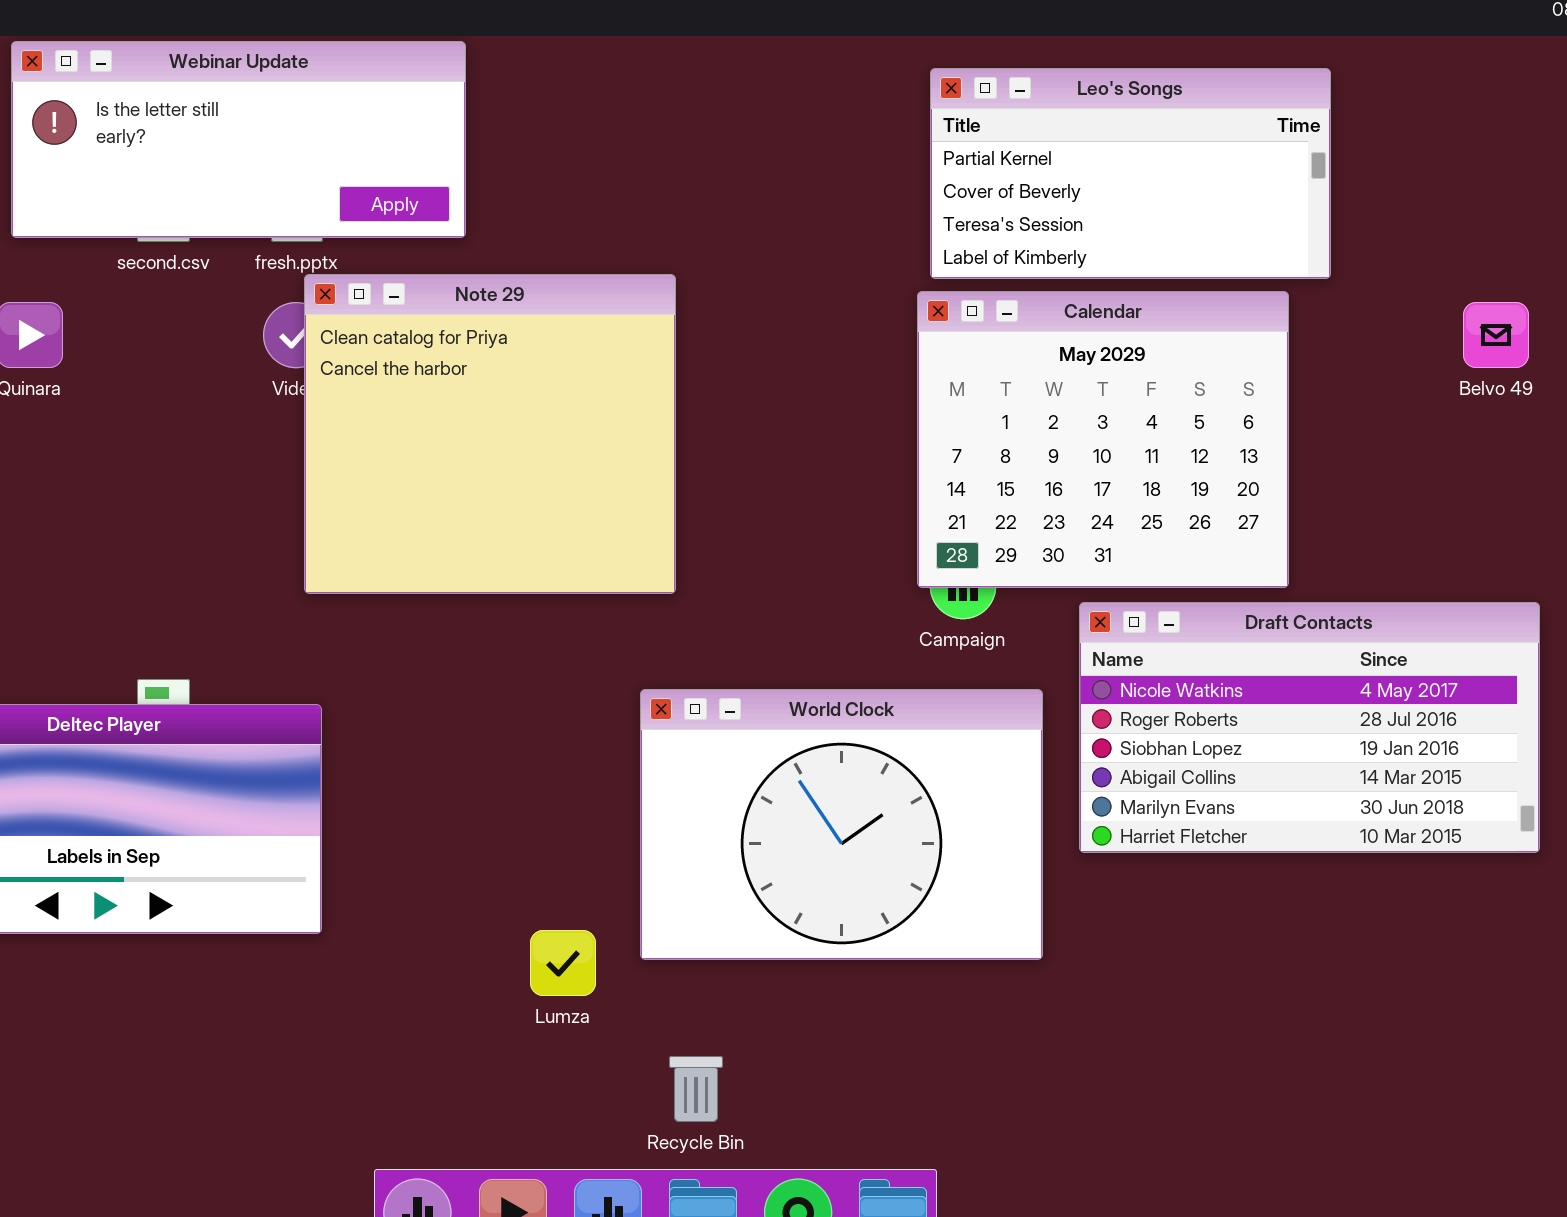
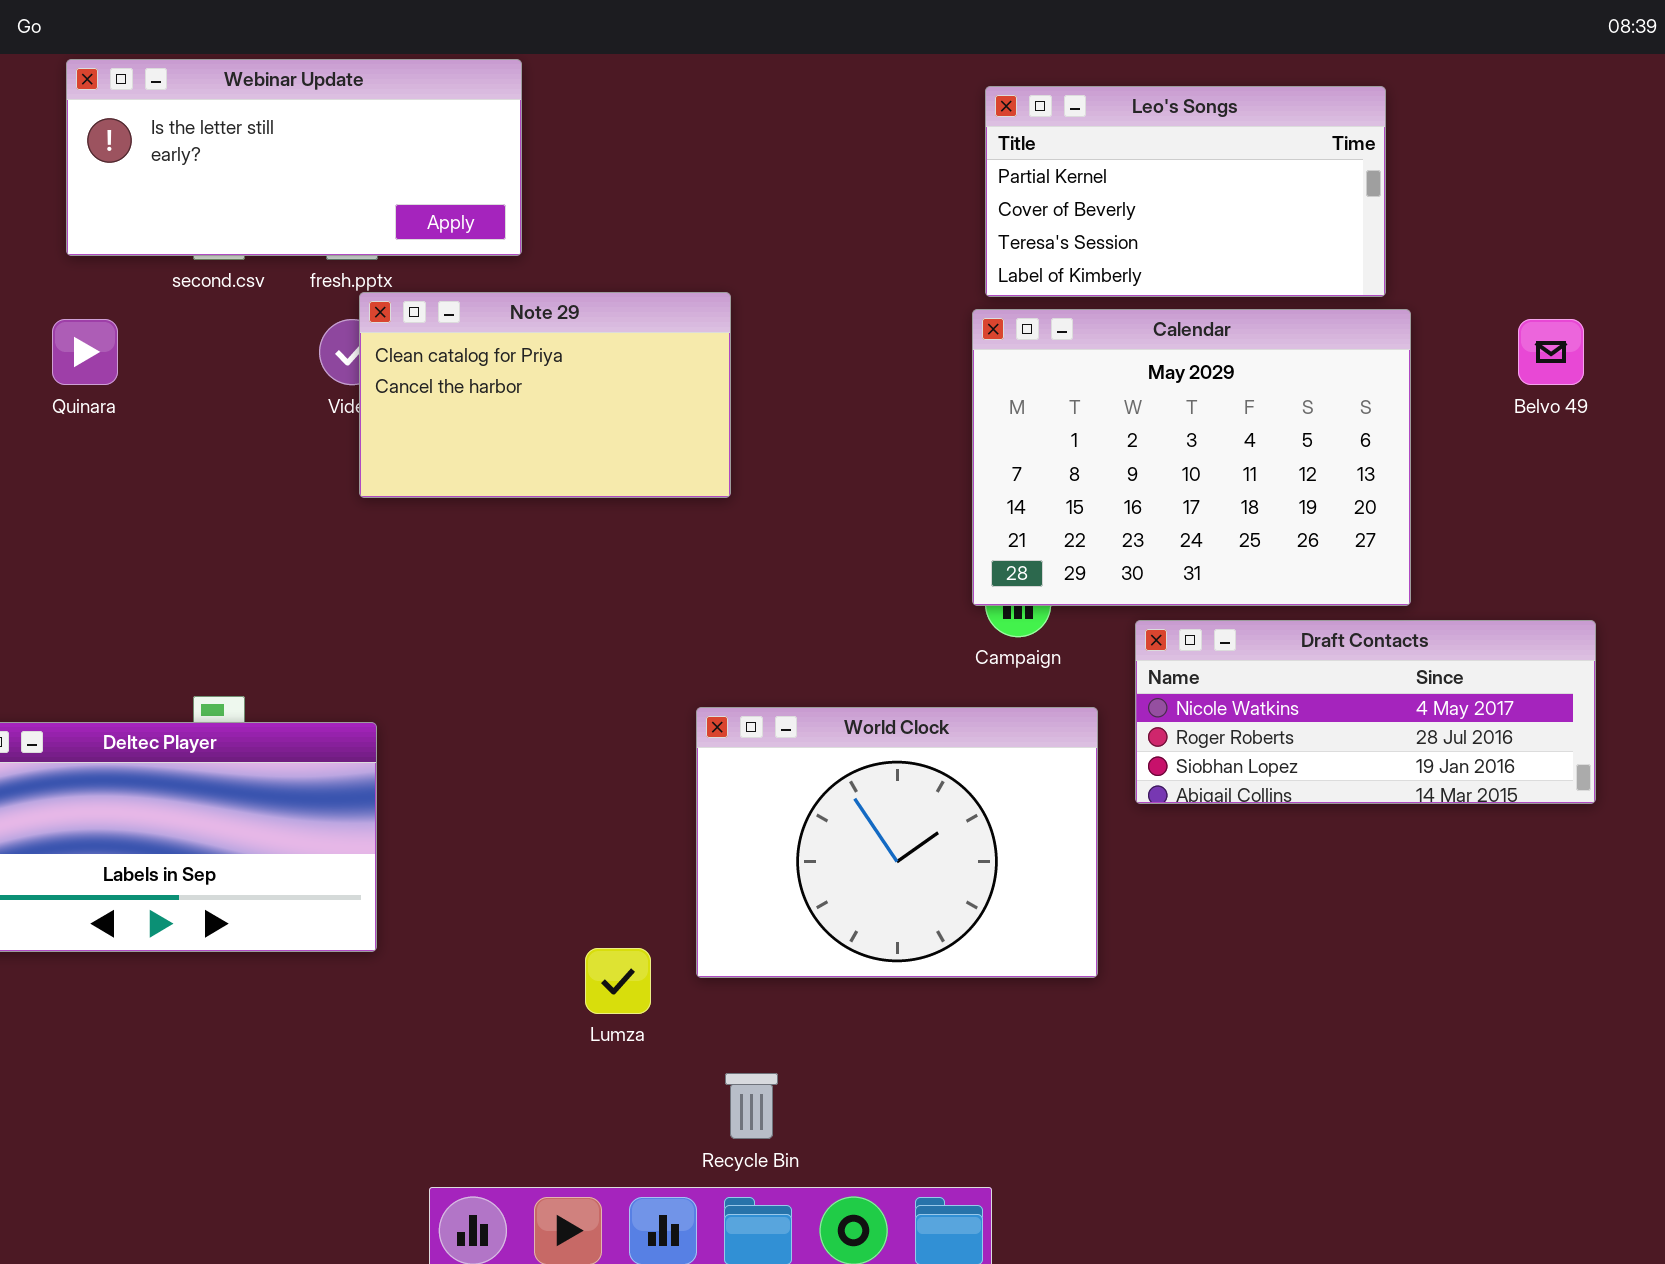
Note 29: [304,274,676,594] -> [359,292,731,498], resized
Calendar: [917,291,1289,588] -> [972,309,1411,606], resized
Draft Contacts: [1079,602,1540,853] -> [1135,620,1596,804], resized

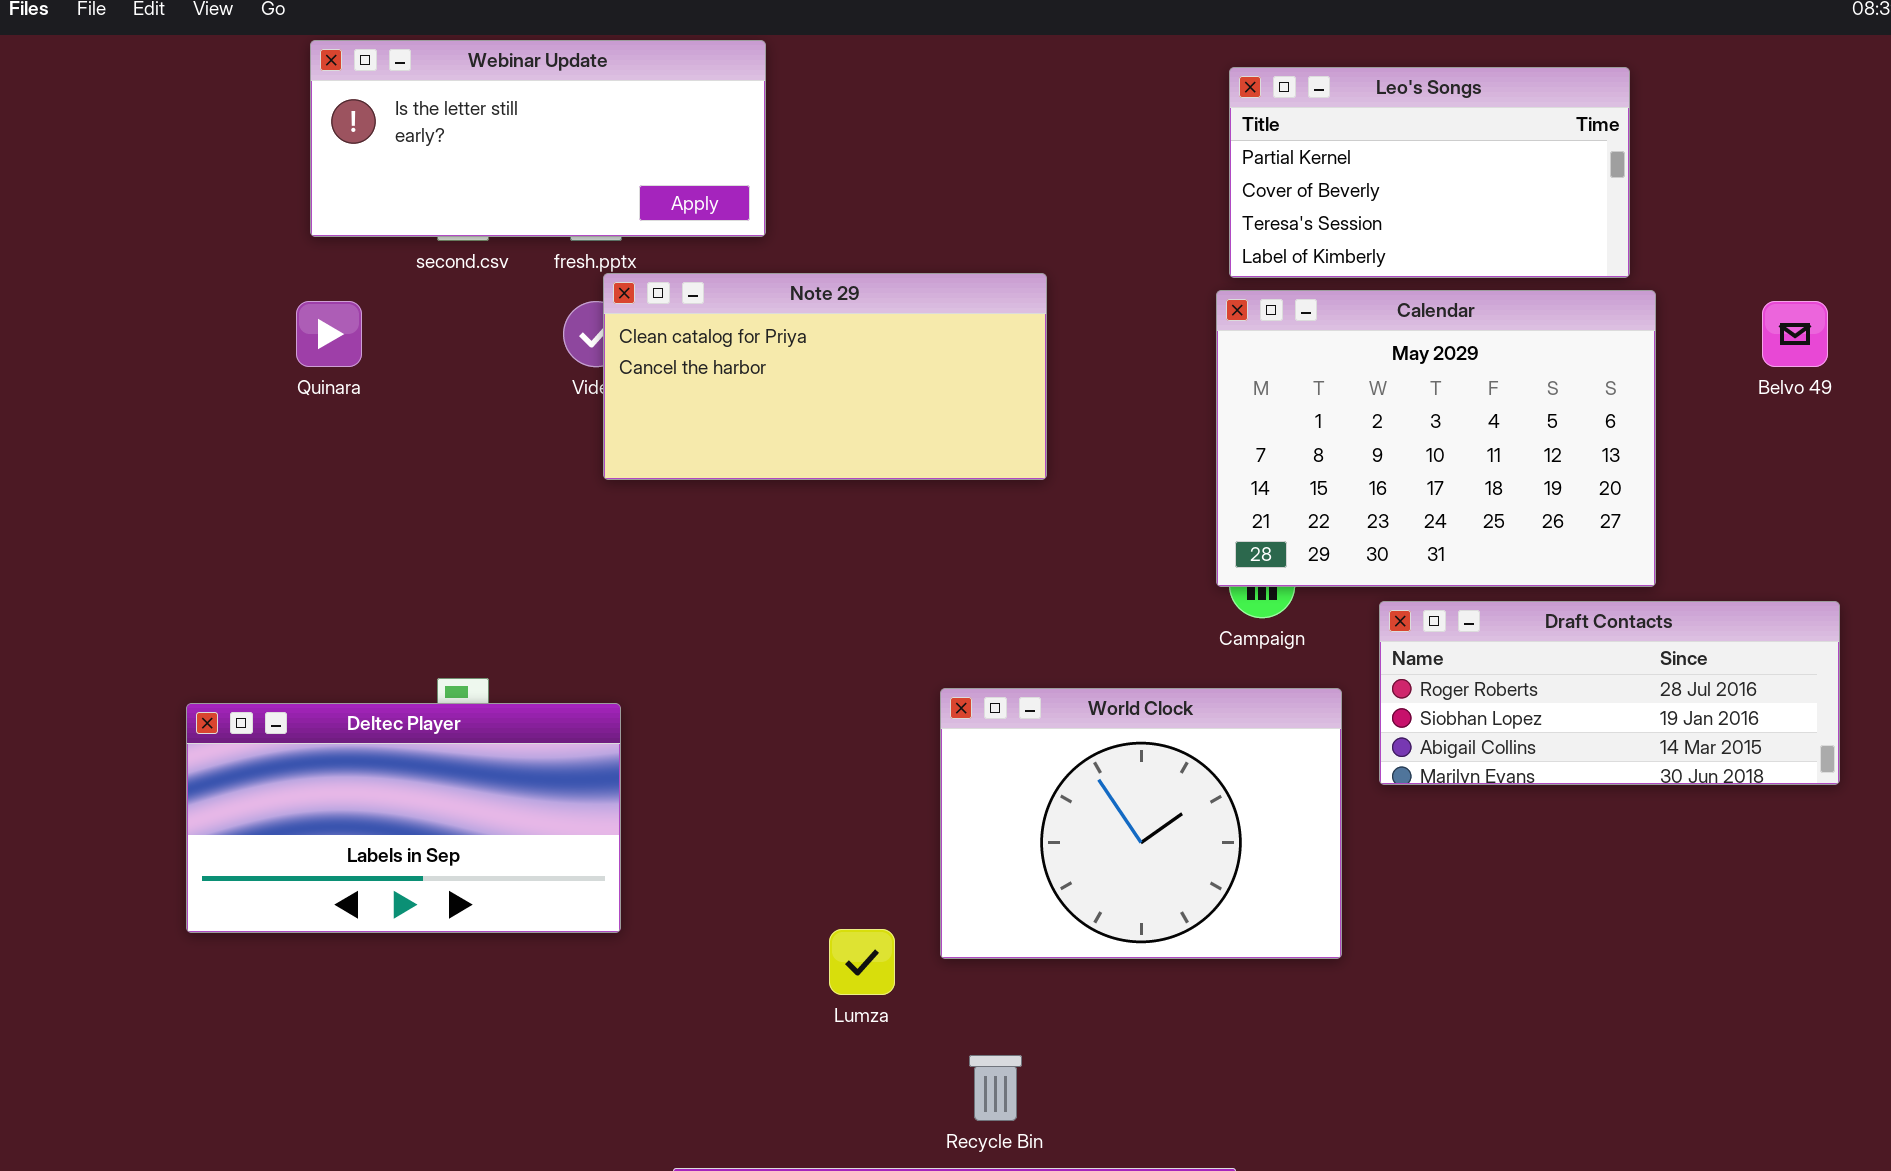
Note 29: [359,292,731,498] -> [603,273,1047,480], resized
Draft Contacts: [1135,620,1596,804] -> [1379,601,1840,785], scrolled down 1 row

